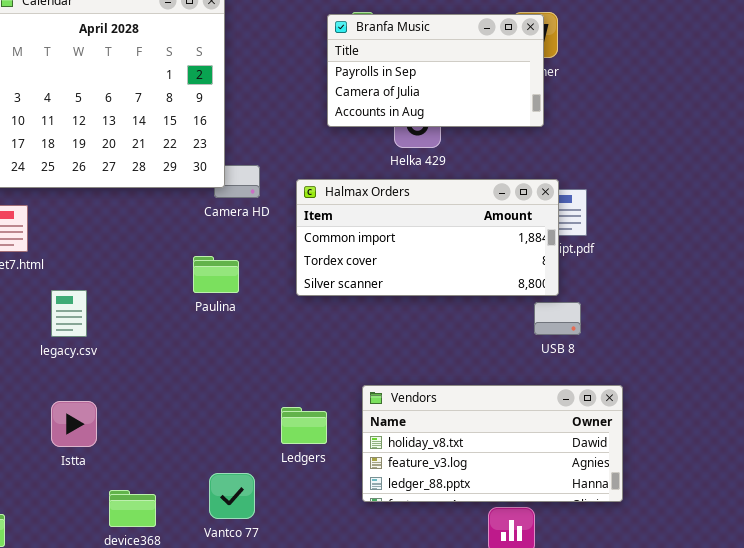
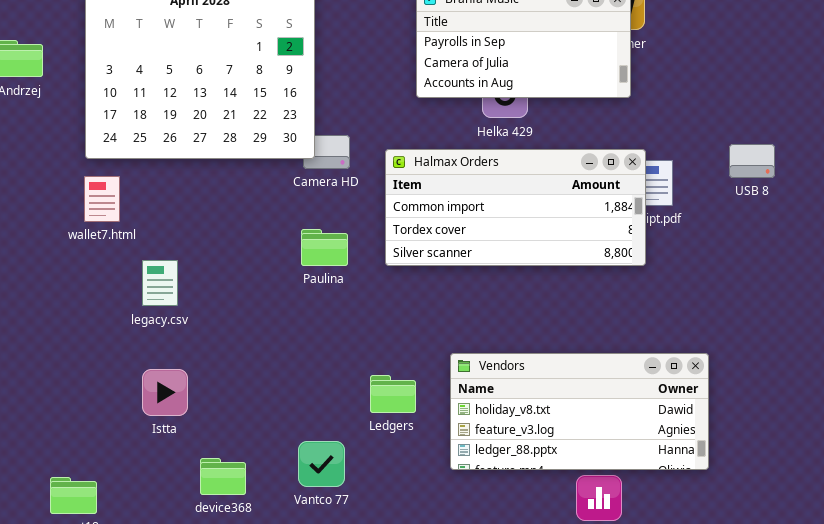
Paulina: [193,256,239,293] -> [301,229,348,266], moved
USB 8: [534,302,581,335] -> [729,144,775,178], moved

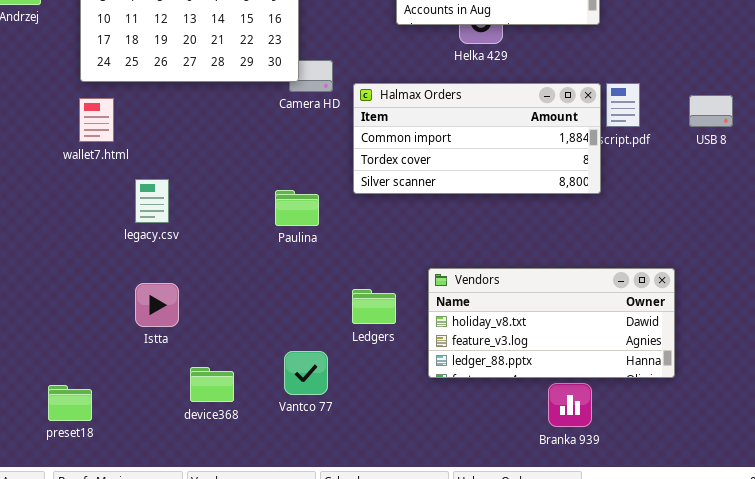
USB 8: [729,144,775,178] -> [689,95,733,127], moved
Halmax Orders: [385,149,646,266] -> [353,83,601,194], moved
Paulina: [301,229,348,266] -> [275,190,319,226], moved

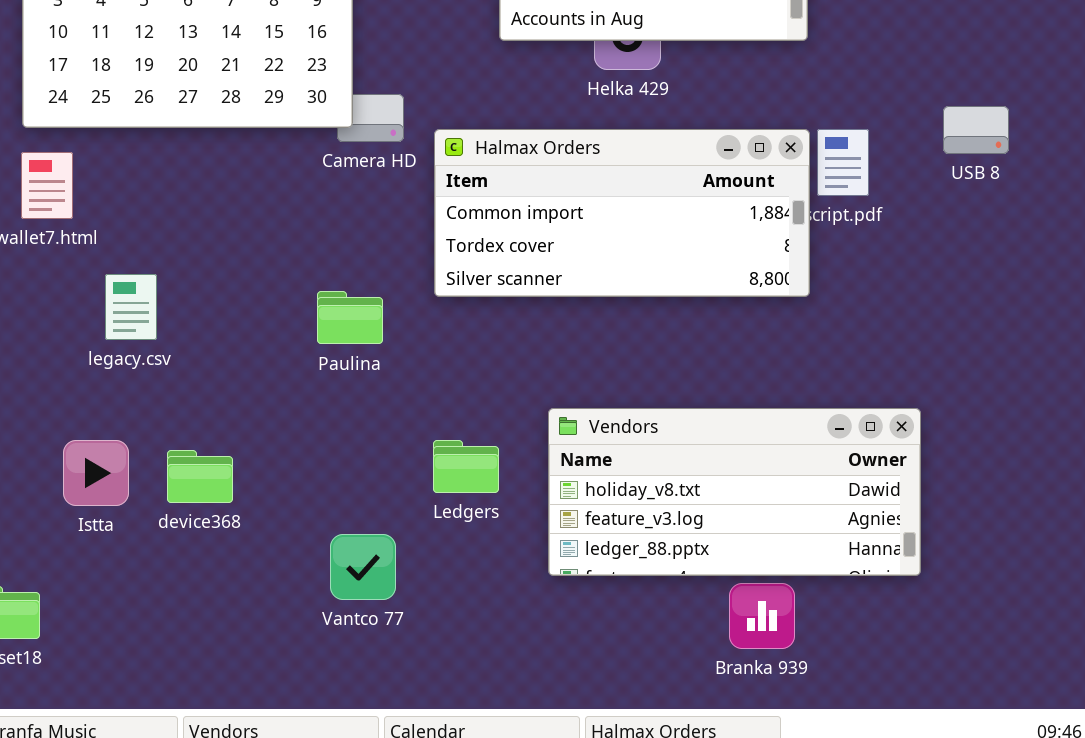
USB 8: [689,95,733,127] -> [943,106,1009,154], moved
Istta: [135,283,179,327] -> [63,440,129,506], moved
device368: [190,367,234,402] -> [167,450,233,503], moved

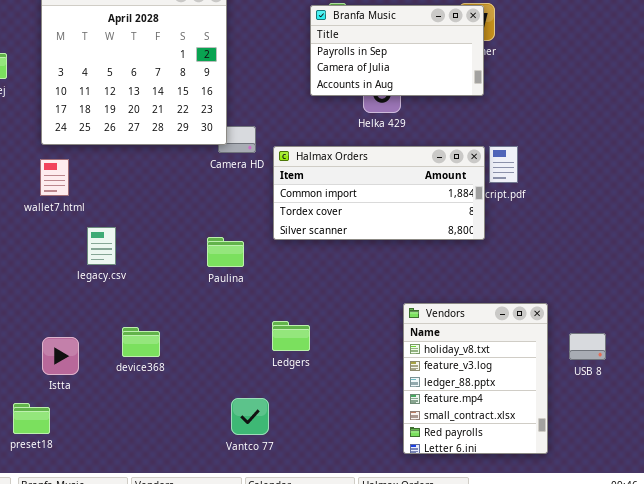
USB 8: [943,106,1009,154] -> [569,333,606,360], moved
Vendors: [548,408,921,576] -> [403,303,548,454], resized
Istta: [63,440,129,506] -> [42,337,79,375], moved
Vantco 77: [330,534,396,600] -> [231,398,269,435], moved

